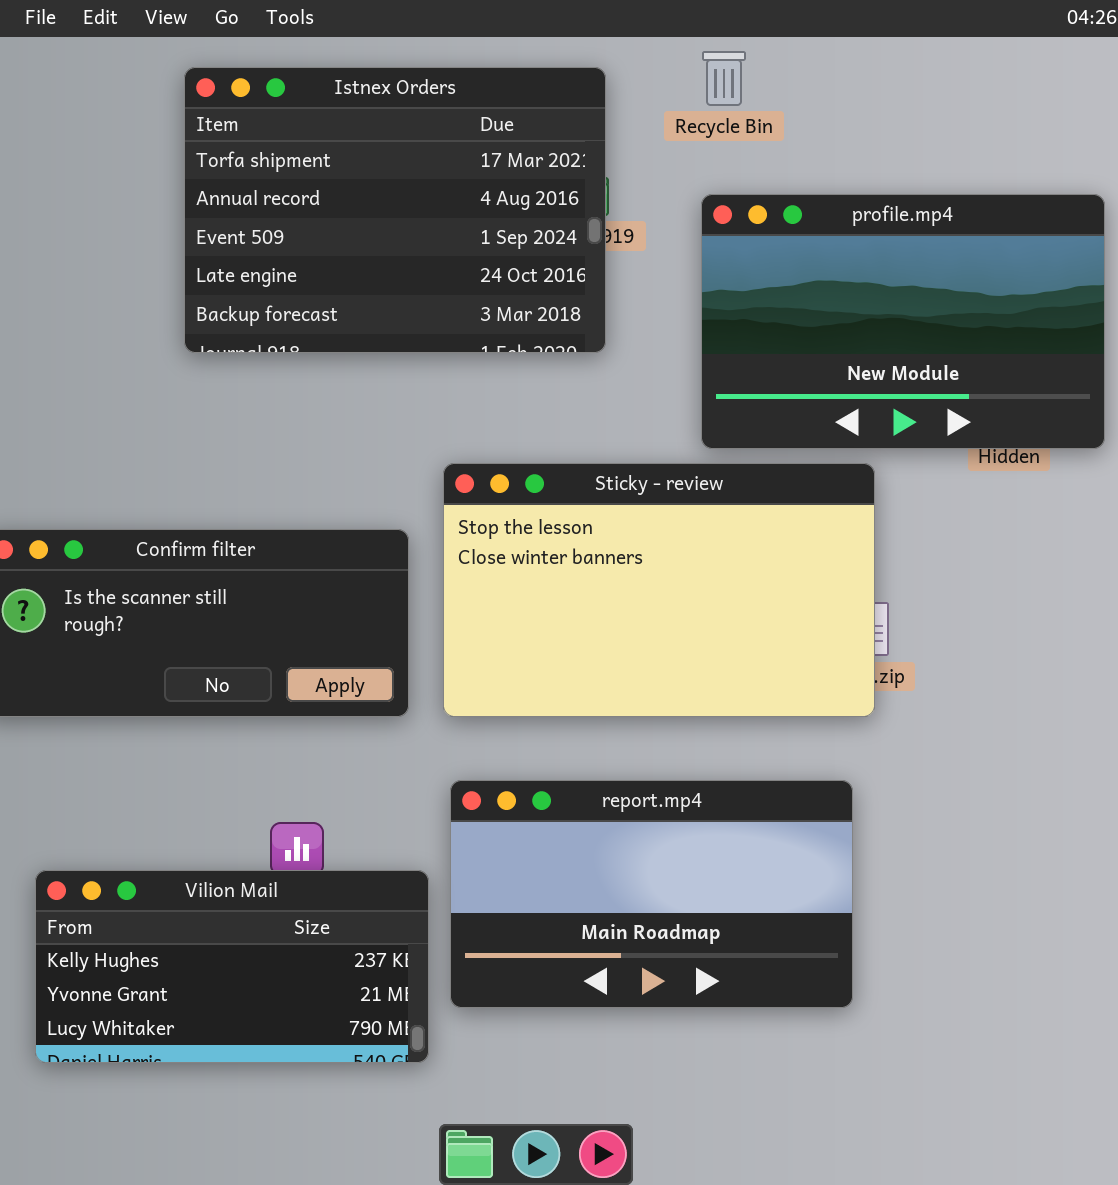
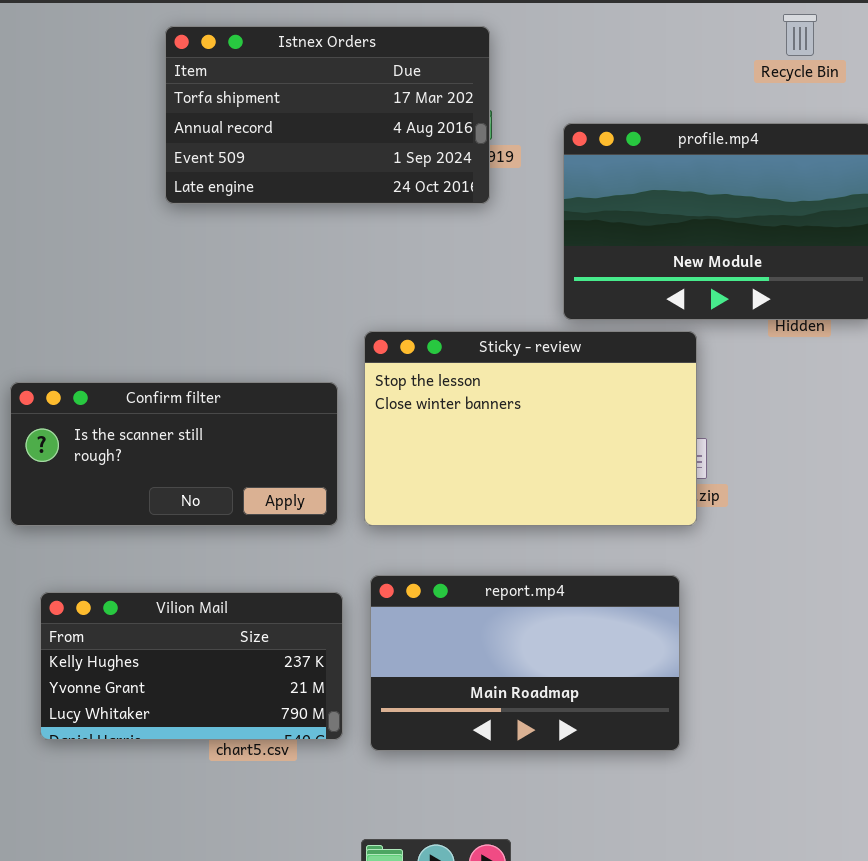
Recycle Bin: [702,51,746,106] -> [783,14,817,56], moved
Istnex Orders: [184,67,606,353] -> [165,26,490,204], resized
Vilion Mail: [35,870,429,1063] -> [40,592,343,740], moved

